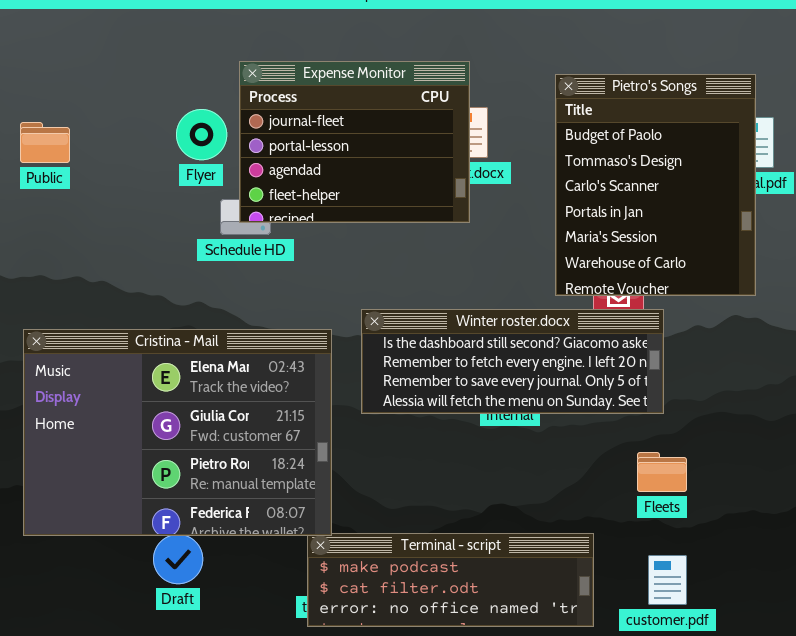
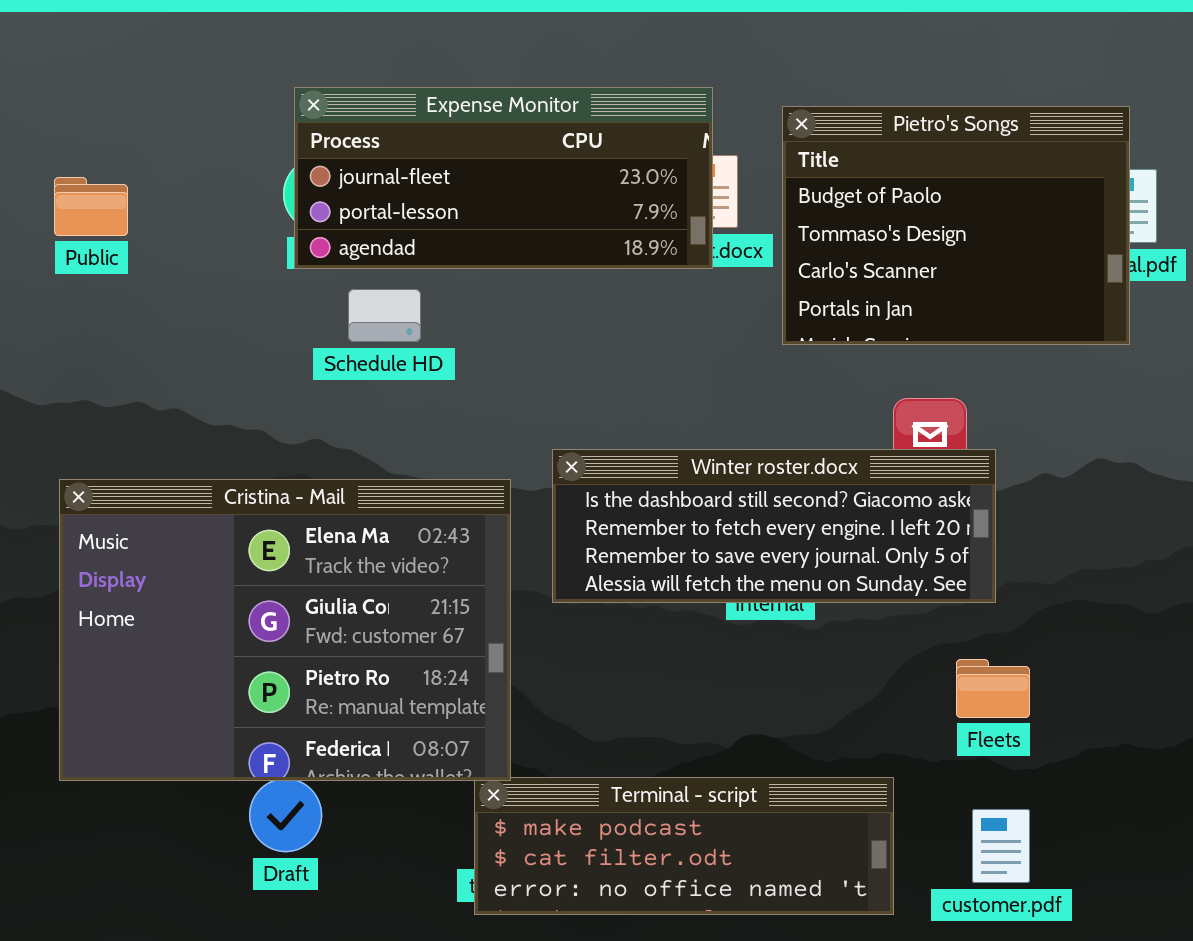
Expense Monitor: [239,61,470,223] -> [294,87,713,269], resized
Pietro's Songs: [555,74,756,296] -> [782,106,1130,345], resized

